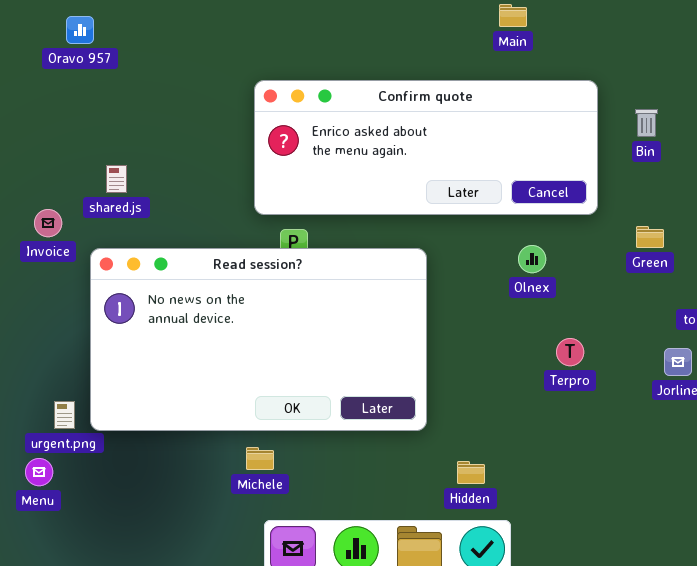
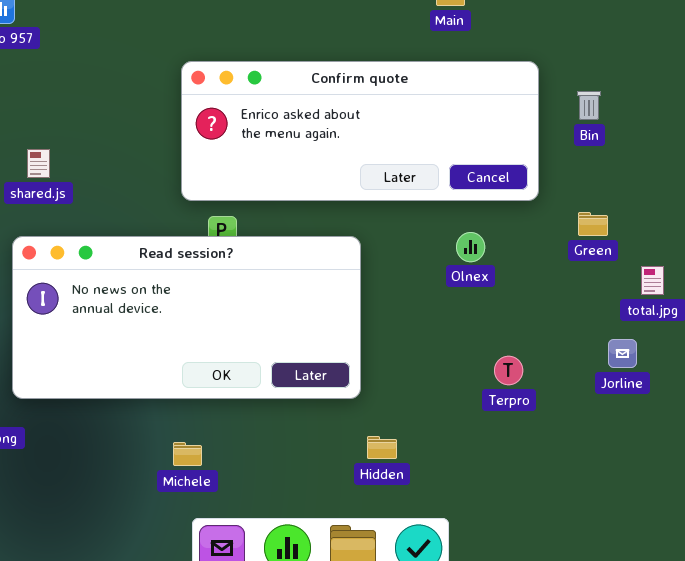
Read session?: [90,248,427,431] -> [12,236,361,399], resized
Terpro: [556,338,584,366] -> [494,356,523,385], moved
Hidden: [457,461,485,484] -> [367,436,397,459], moved

